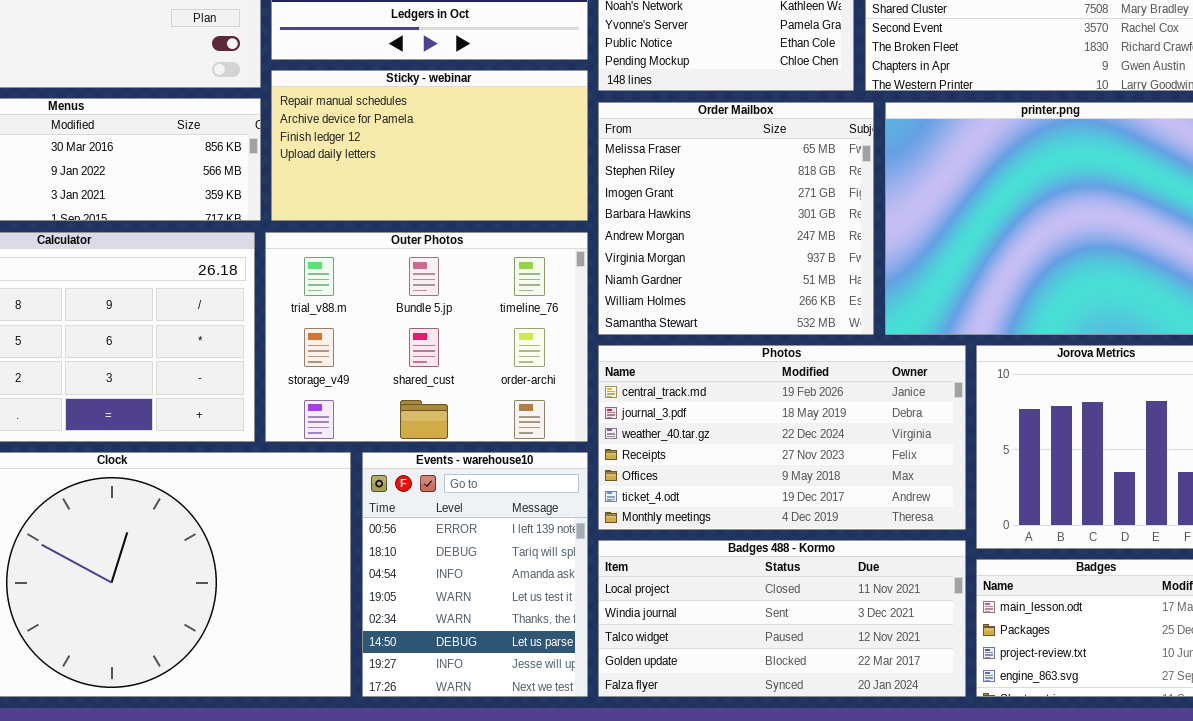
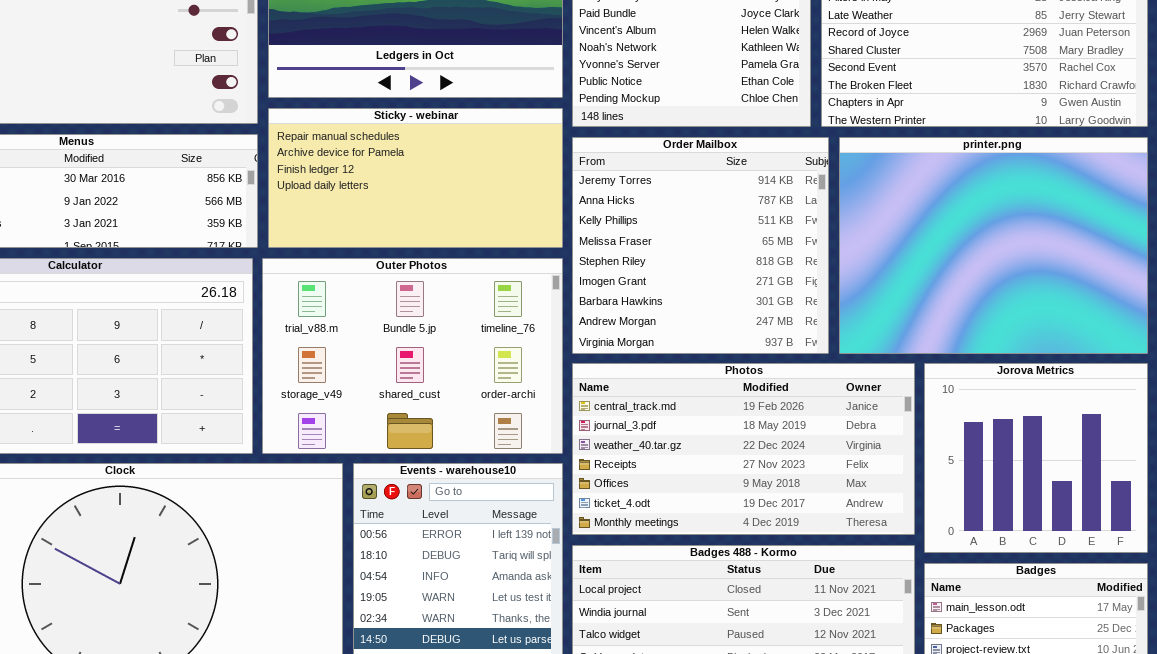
Order Mailbox: [598,102,874,335] -> [572,137,829,354], scrolled up 3 rows

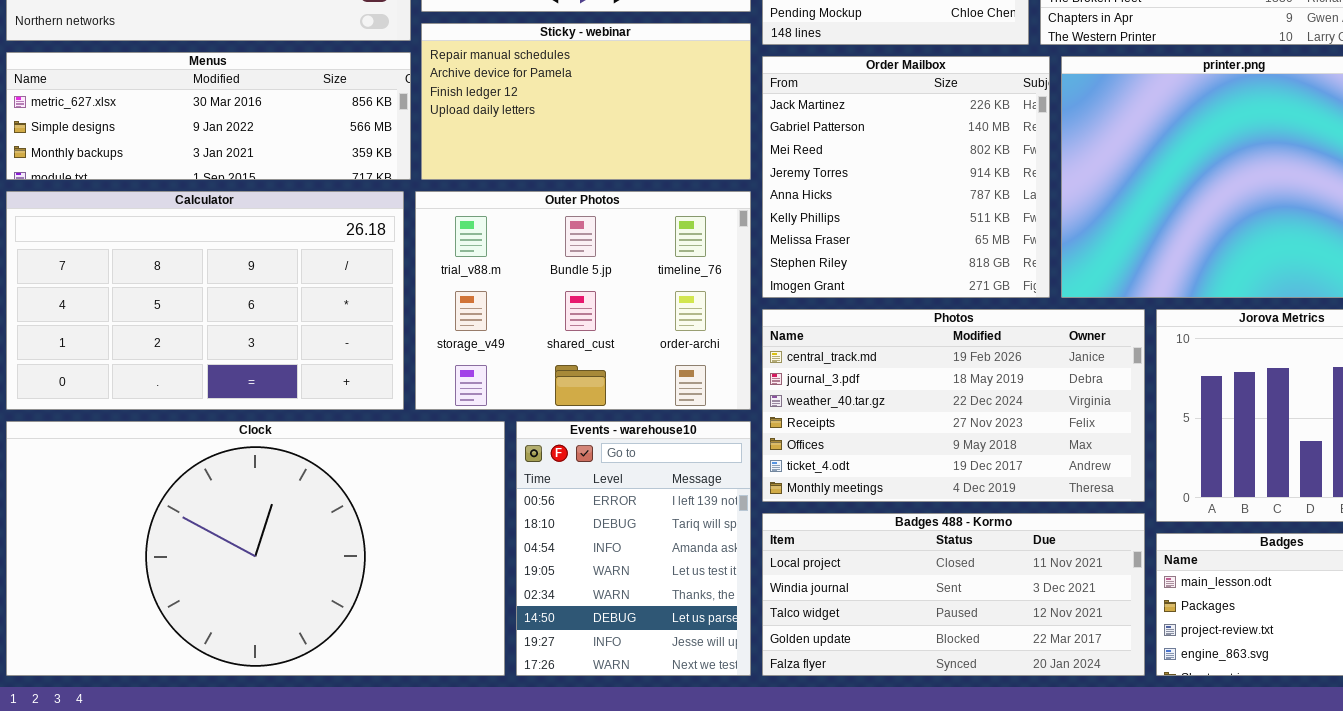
Order Mailbox: [572,137,829,354] -> [762,56,1050,298], scrolled up 3 rows

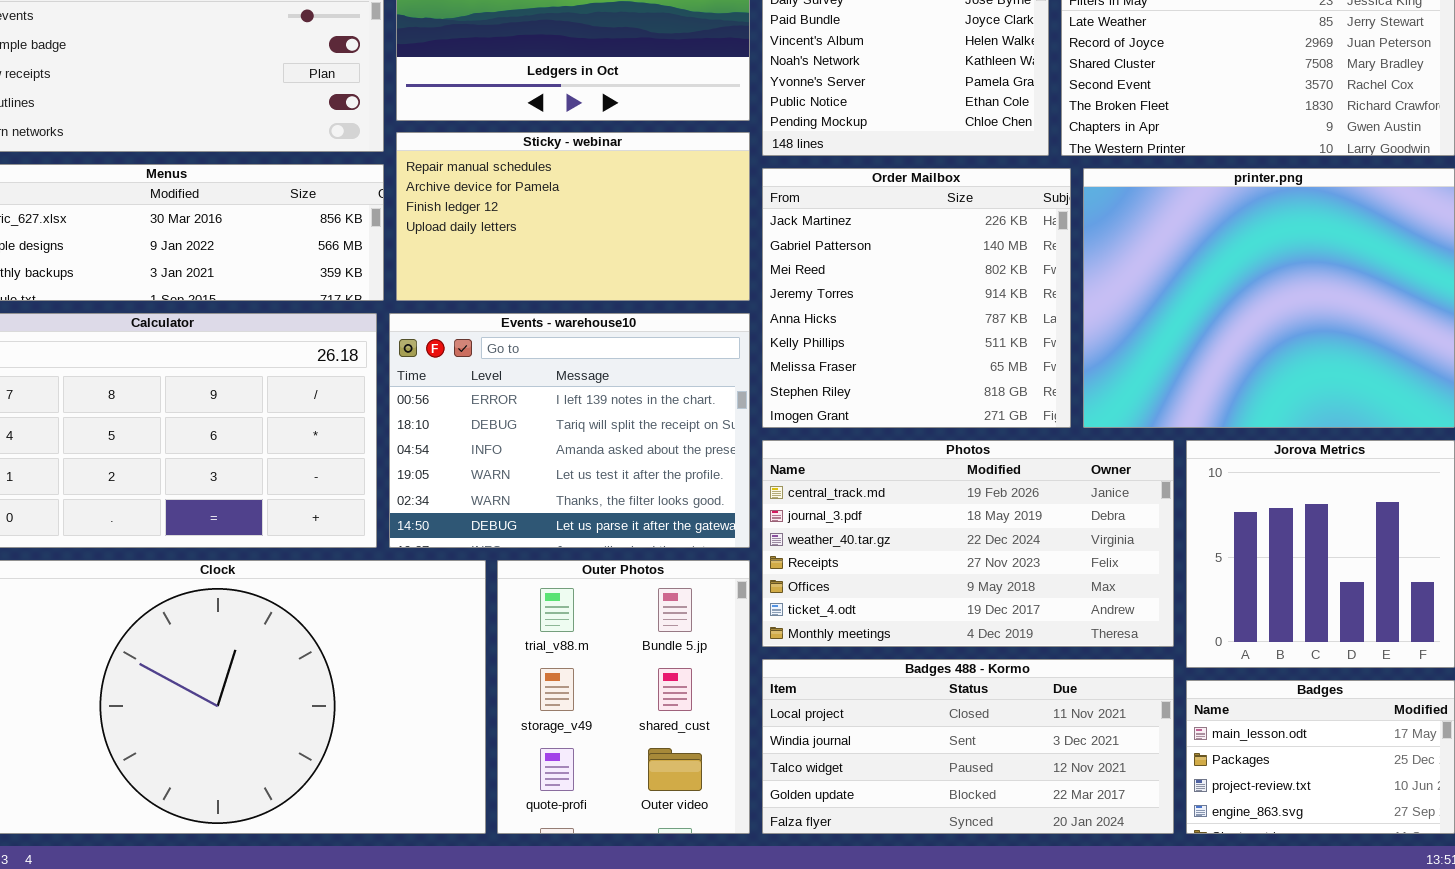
Outer Photos: [415,191,751,410] -> [497,560,750,834], moved, resized
Events - warehouse10: [516,421,751,676] -> [389,313,750,548], moved, resized

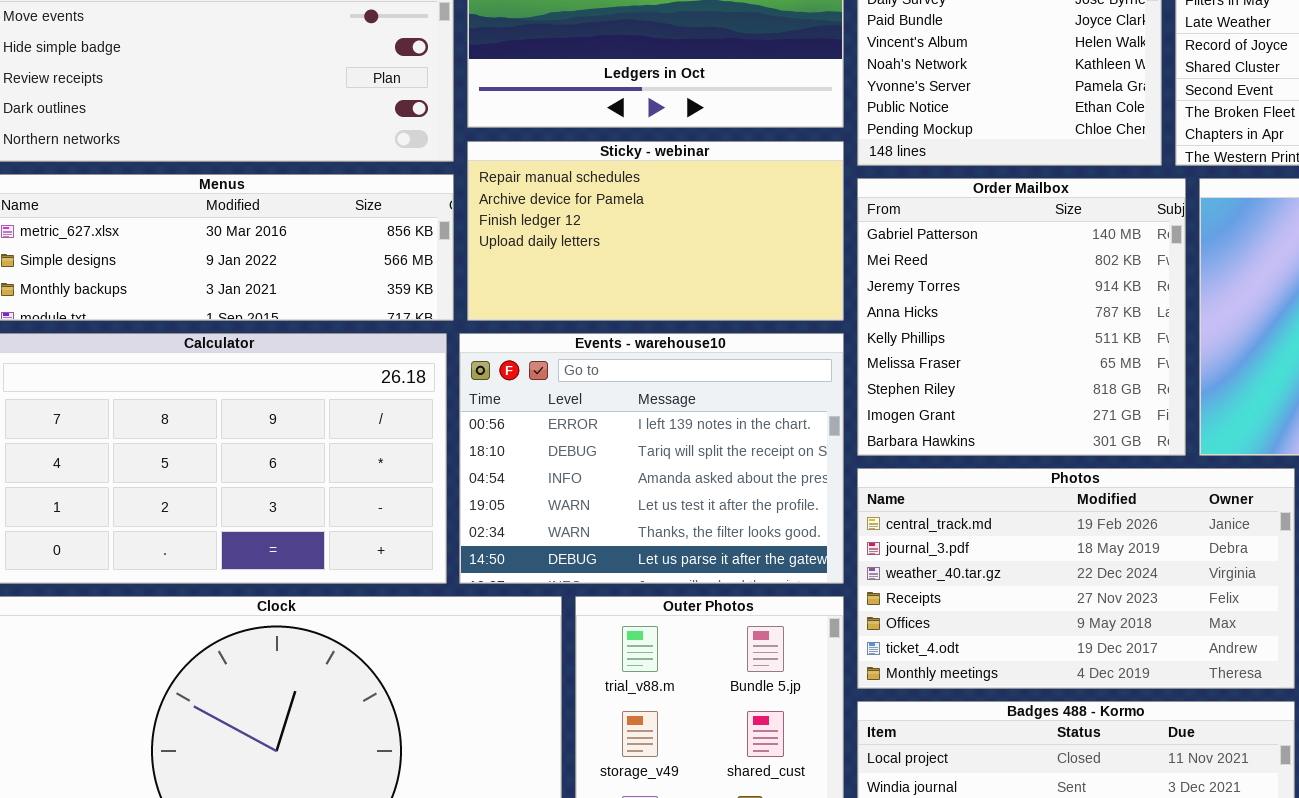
Order Mailbox: [762,168,1071,428] -> [857,178,1186,456], scrolled down 1 row

